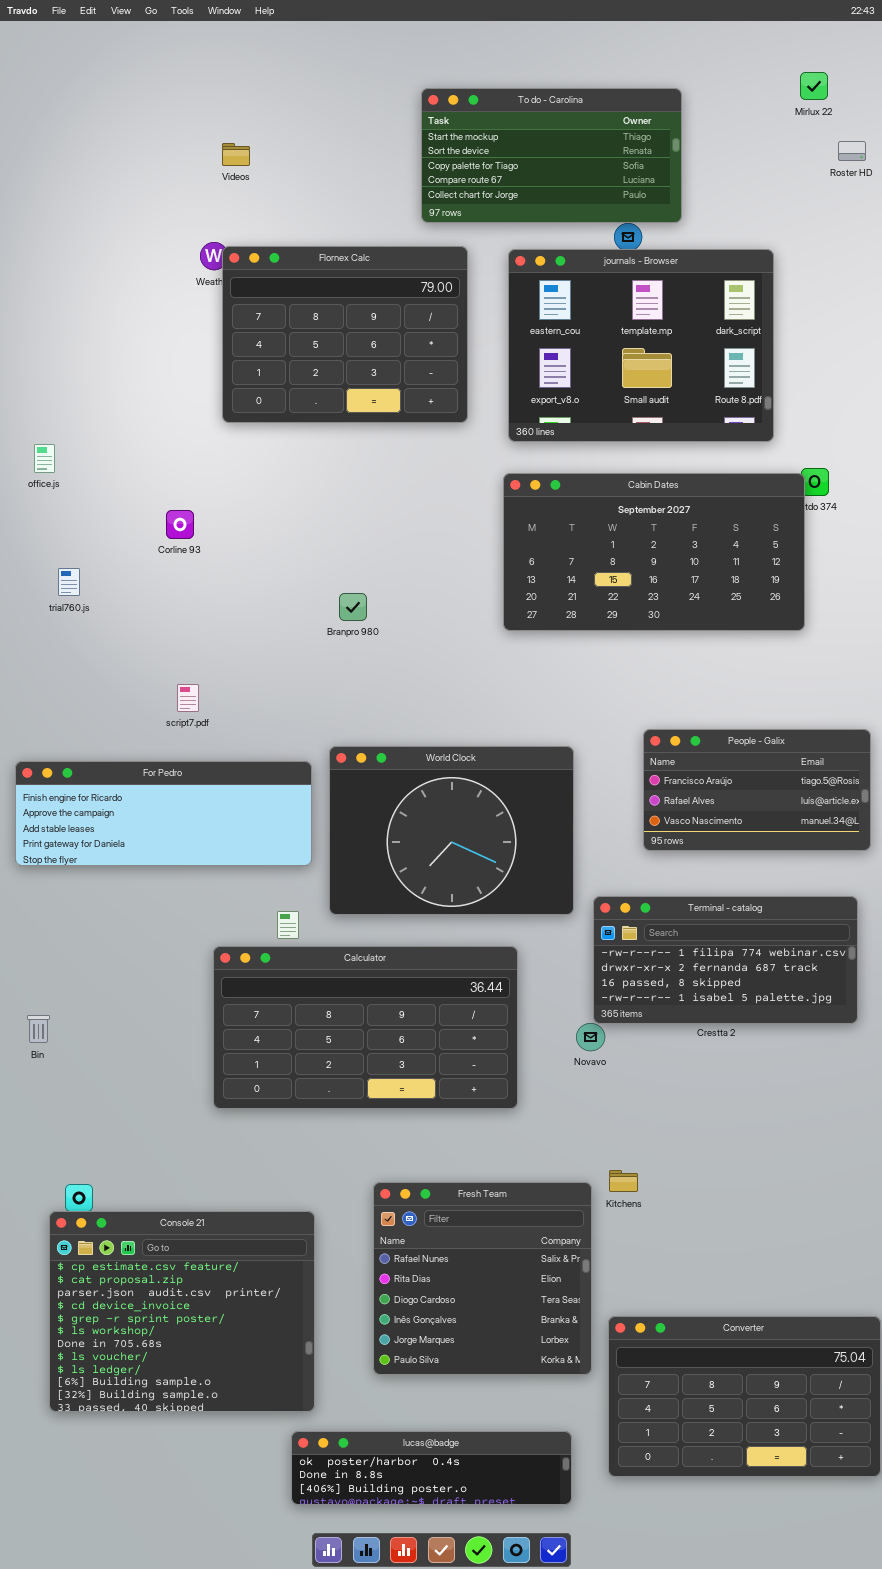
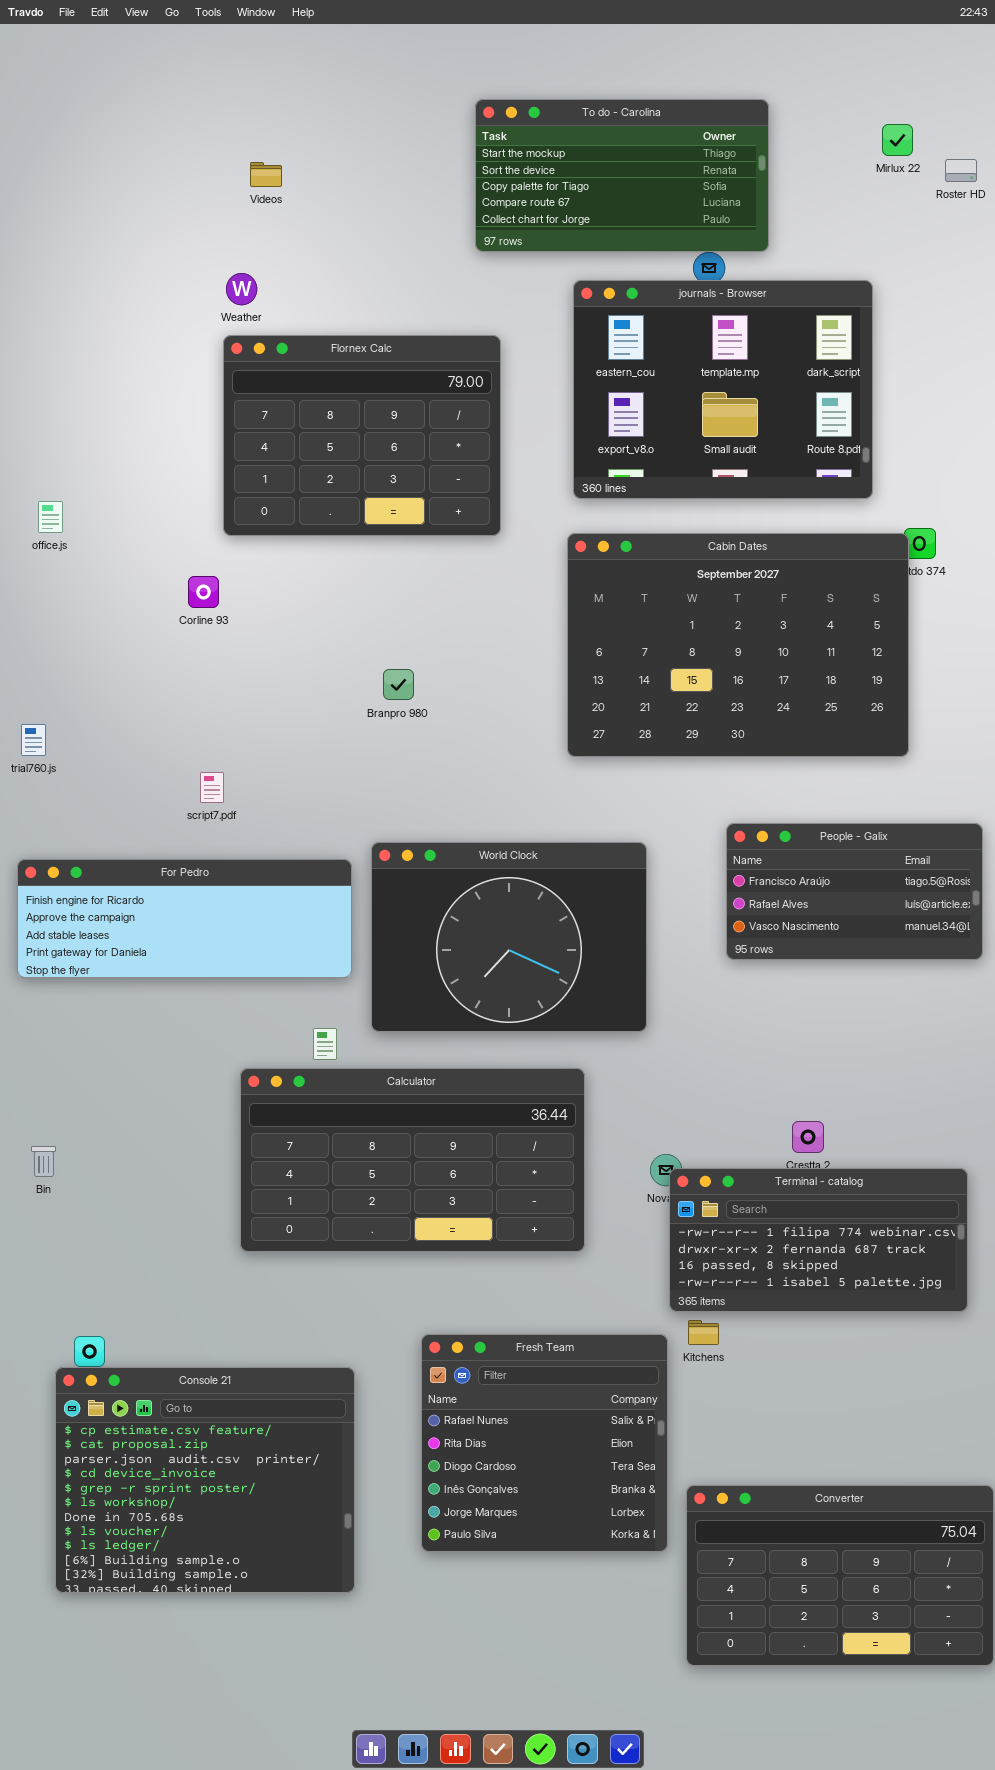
Mirlux 22: [800,72,828,100] -> [882,124,913,156], moved
Flornex Calc: [222,246,468,423] -> [223,335,501,536], moved
Cabin Dates: [503,473,805,631] -> [567,533,909,757], resized
trial760.js: [58,568,80,596] -> [21,724,46,756], moved
Terminal - catalog: [593,896,858,1024] -> [669,1168,968,1312], moved
lucas@badge: [291,1431,572,1505] -> none, closed

